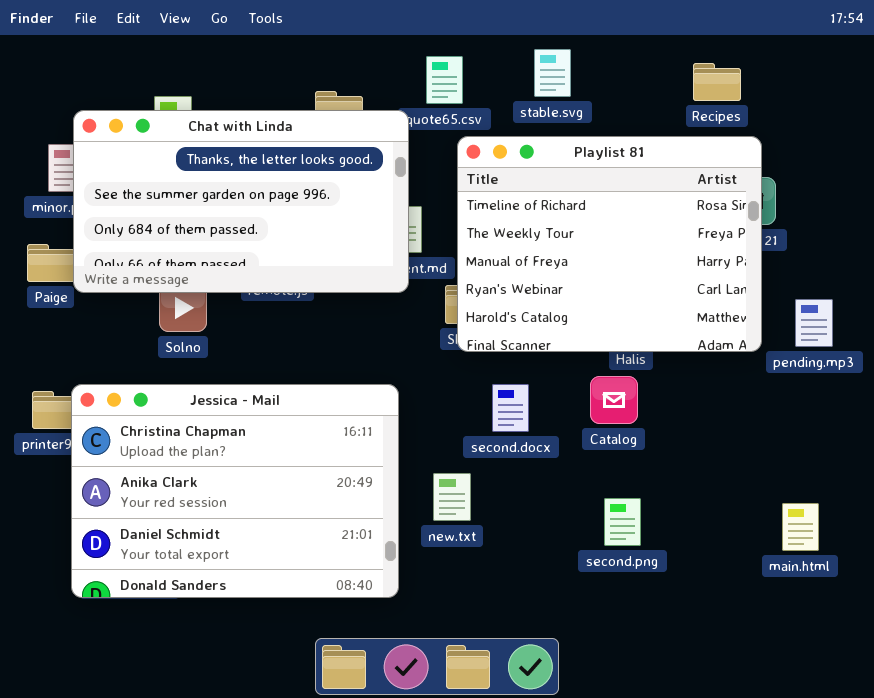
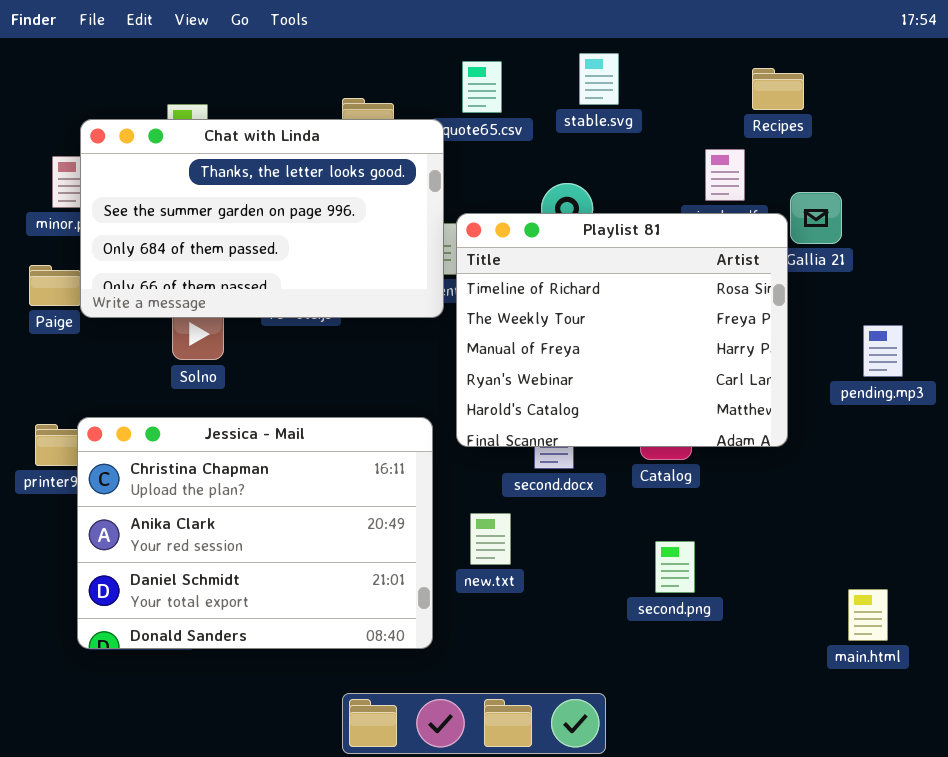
Playlist 81: [457,136,762,352] -> [456,213,788,447], moved
main.html: [782,503,819,551] -> [848,589,888,641], moved

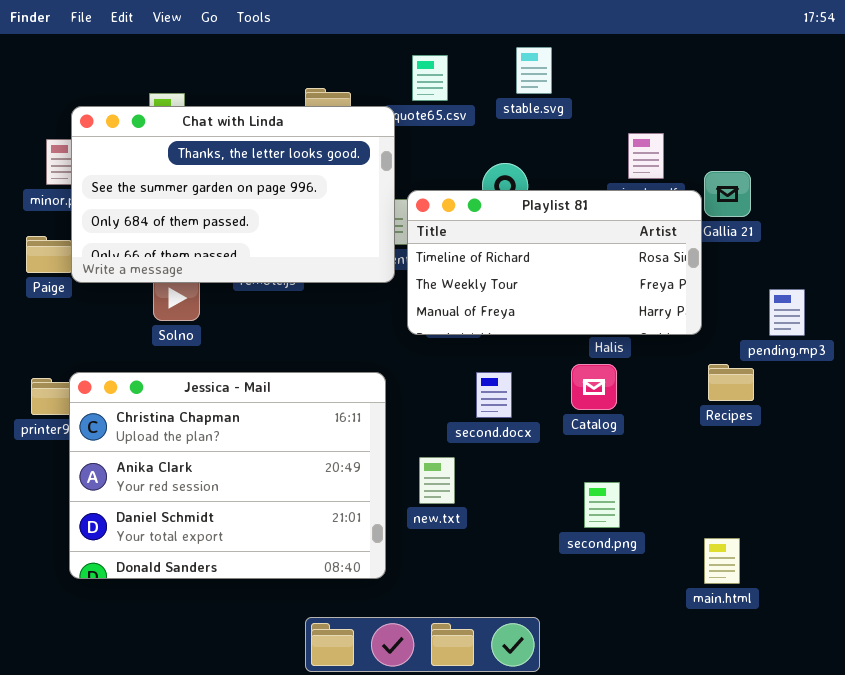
Recipes: [752,68,804,110] -> [708,364,754,401], moved
Playlist 81: [456,213,788,447] -> [407,190,702,335], resized
main.html: [848,589,888,641] -> [704,538,740,584], moved

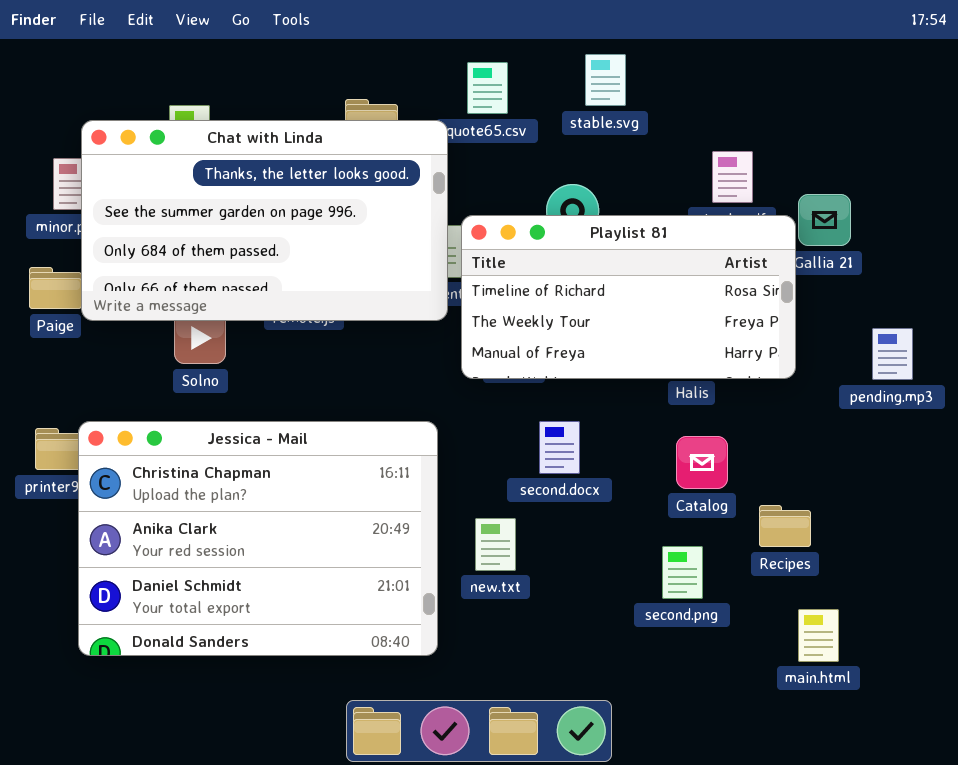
Catalog: [571,364,617,410] -> [676,436,728,489], moved
Recipes: [708,364,754,401] -> [759,505,811,547], moved

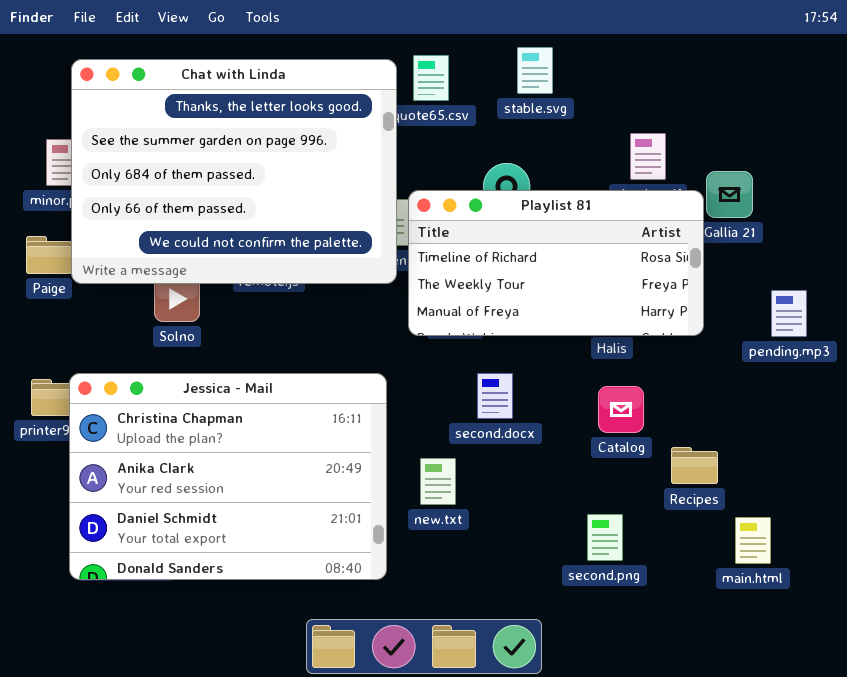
Chat with Linda: [81,120,448,321] -> [71,59,397,284], resized
second.png: [662,546,703,599] -> [587,514,623,561], moved
main.html: [798,609,839,662] -> [735,517,771,564], moved

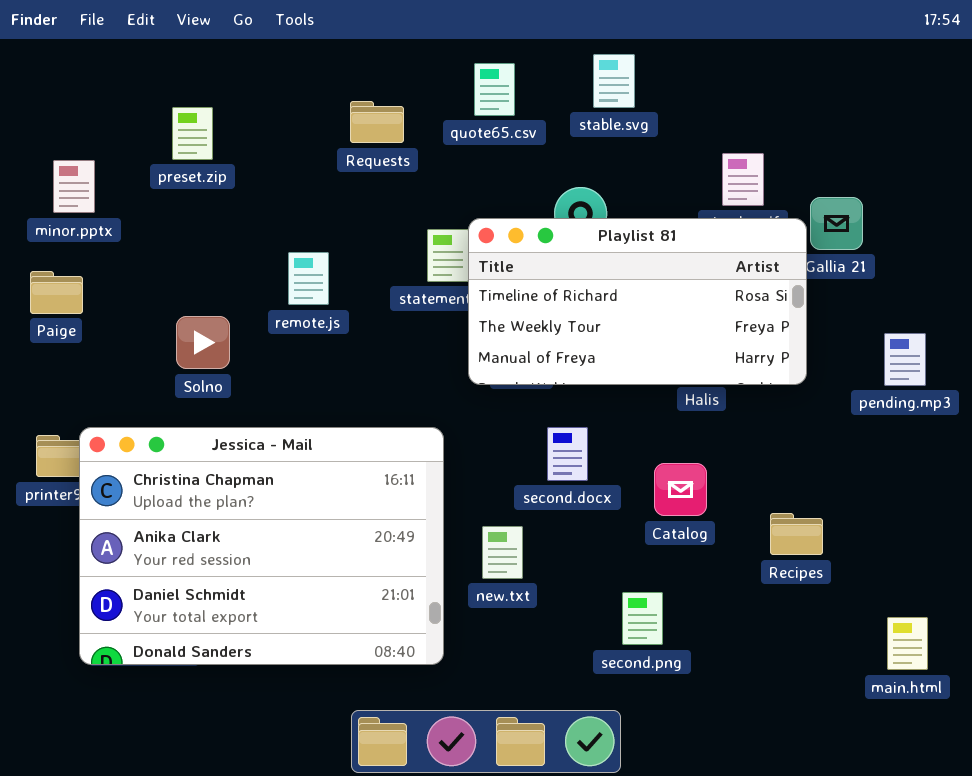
Chat with Linda: [71,59,397,284] -> none, closed
Catalog: [598,386,644,433] -> [654,463,707,516], moved
second.png: [587,514,623,561] -> [622,592,663,645], moved
main.html: [735,517,771,564] -> [887,617,928,670], moved

